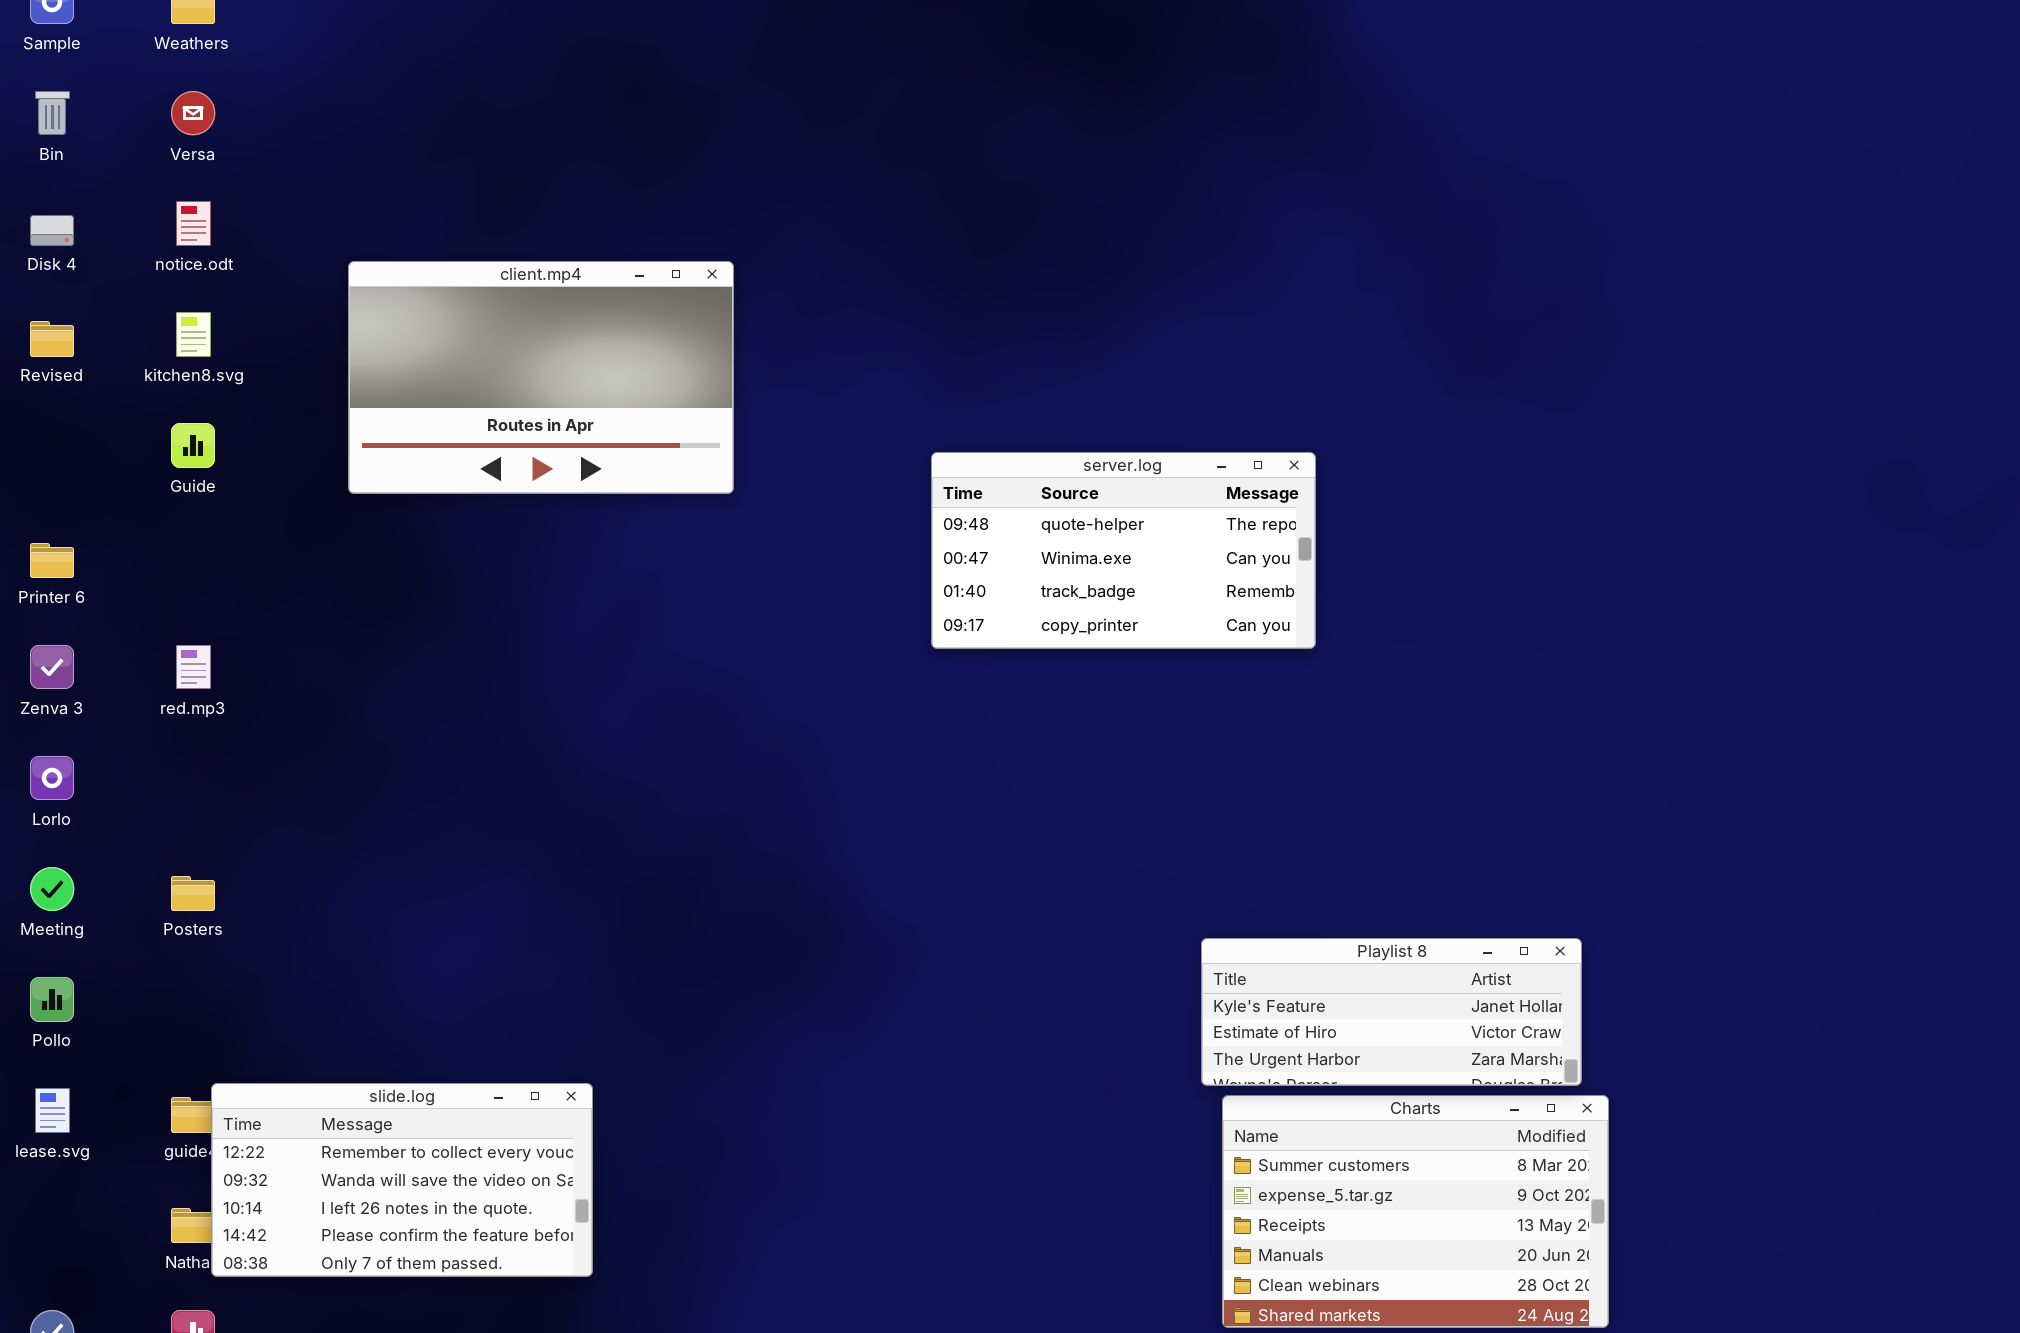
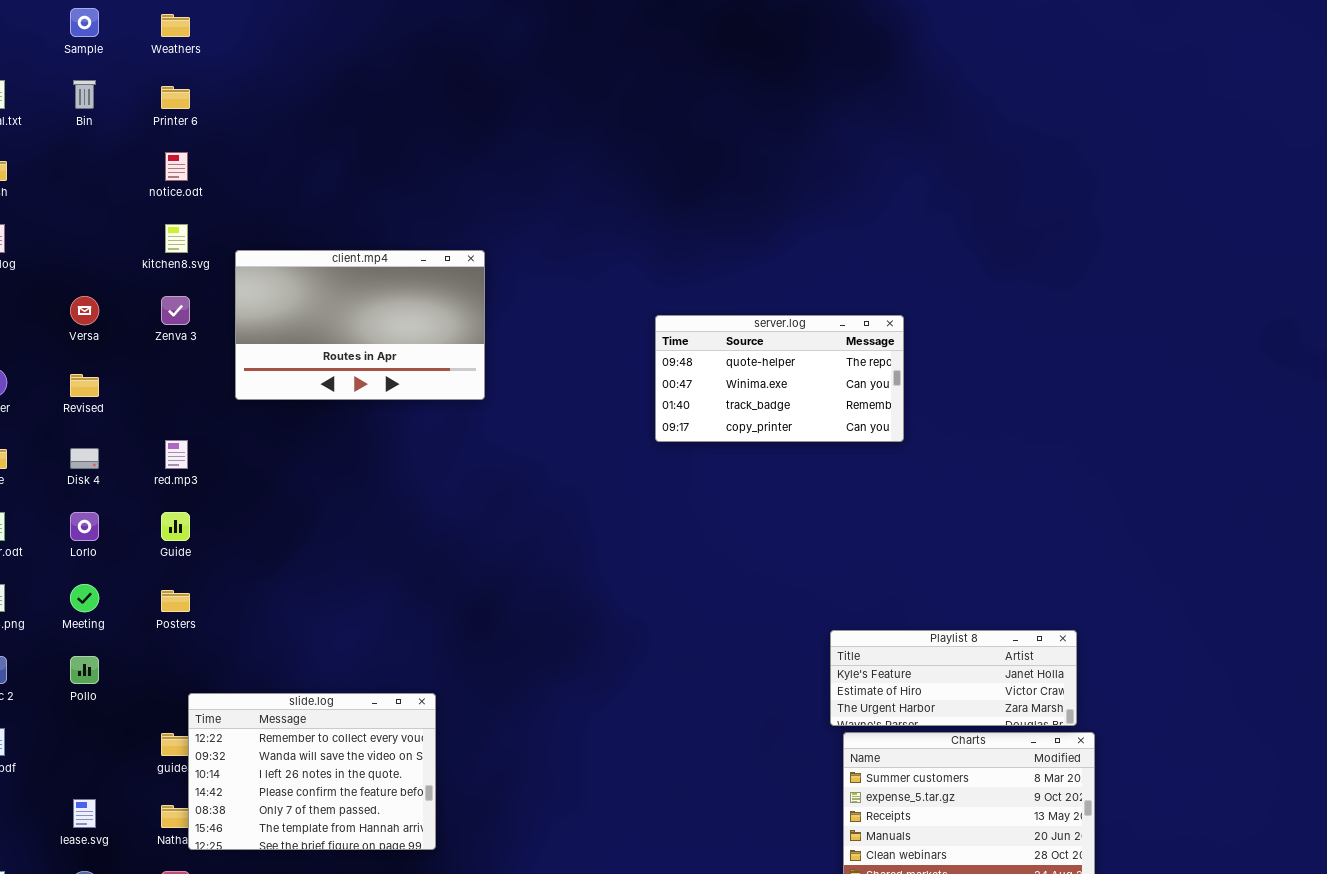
Versa: [171,91,215,135] -> [70,296,99,325], moved
Disk 4: [30,215,74,246] -> [70,448,99,469], moved
client.mp4: [348,261,734,494] -> [235,250,485,400], moved
Revised: [30,321,74,357] -> [70,374,99,397], moved
Guide: [171,423,215,468] -> [161,512,190,541], moved
Printer 6: [30,543,74,578] -> [161,86,190,109], moved
Zenva 3: [30,645,74,689] -> [161,296,190,325], moved
slide.log: [211,1083,593,1277] -> [188,693,436,850], resized
lease.svg: [35,1088,70,1133] -> [73,799,96,828], moved

